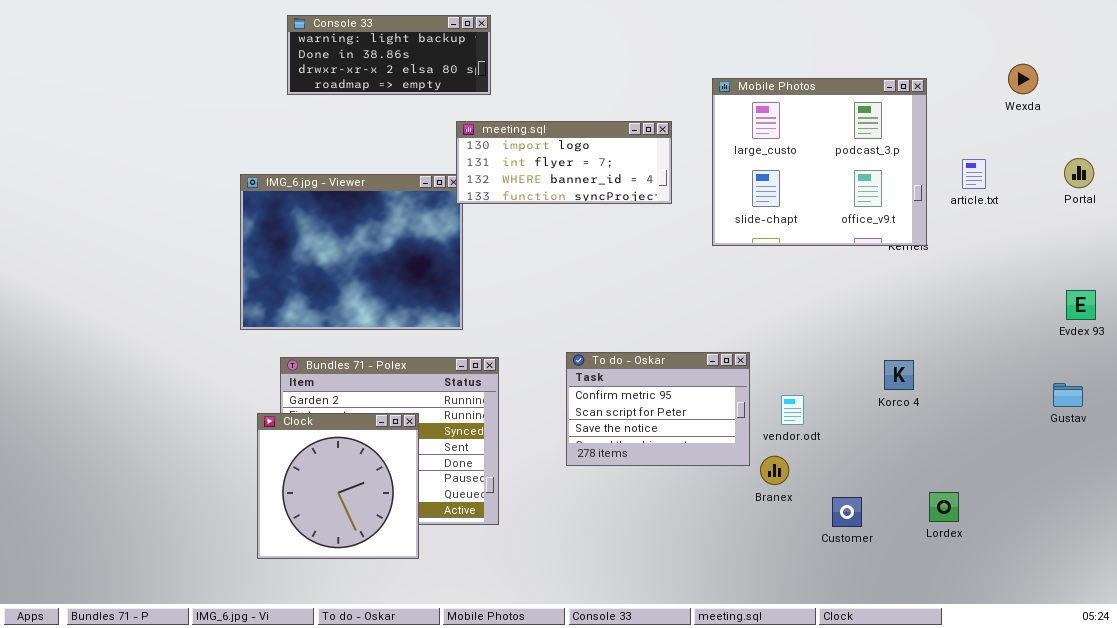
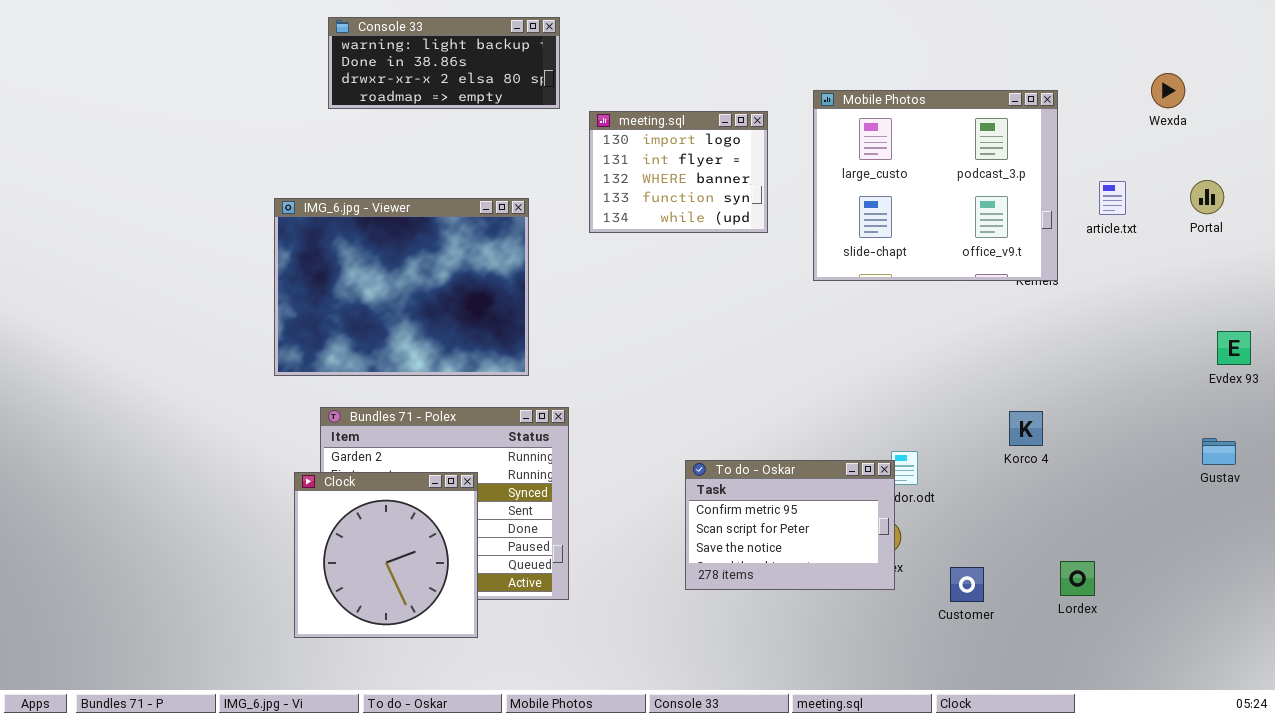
meeting.sql: [456,121,672,204] -> [589,111,768,233], resized
Portal: [1064,158,1094,188] -> [1190,180,1224,214], moved
To do - Oskar: [566,352,750,466] -> [685,460,895,590], moved

